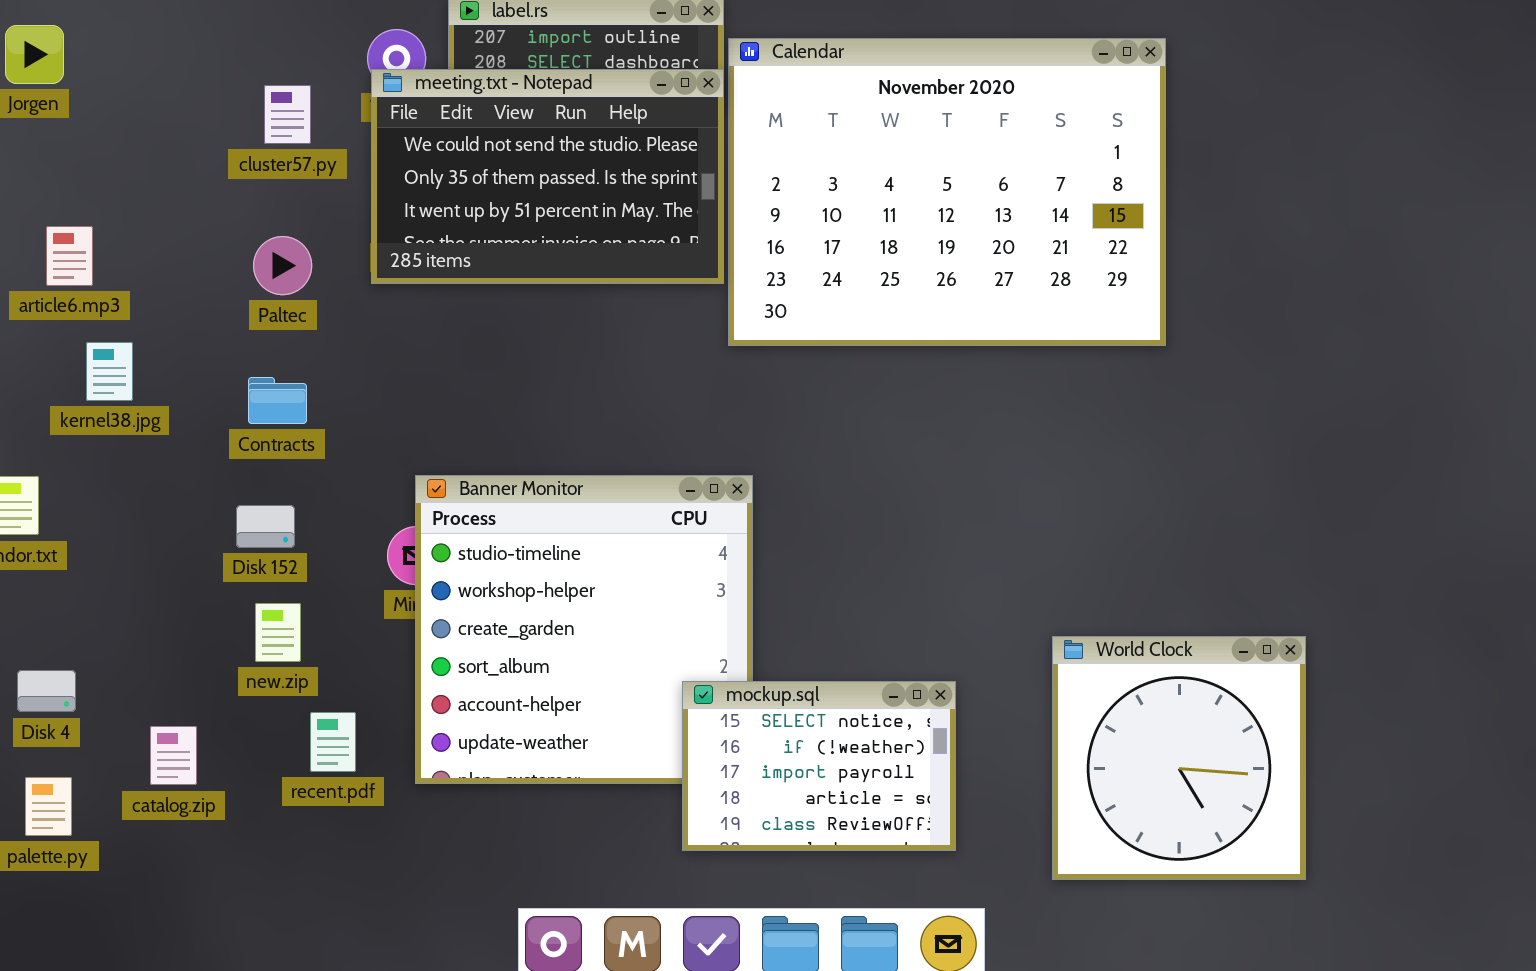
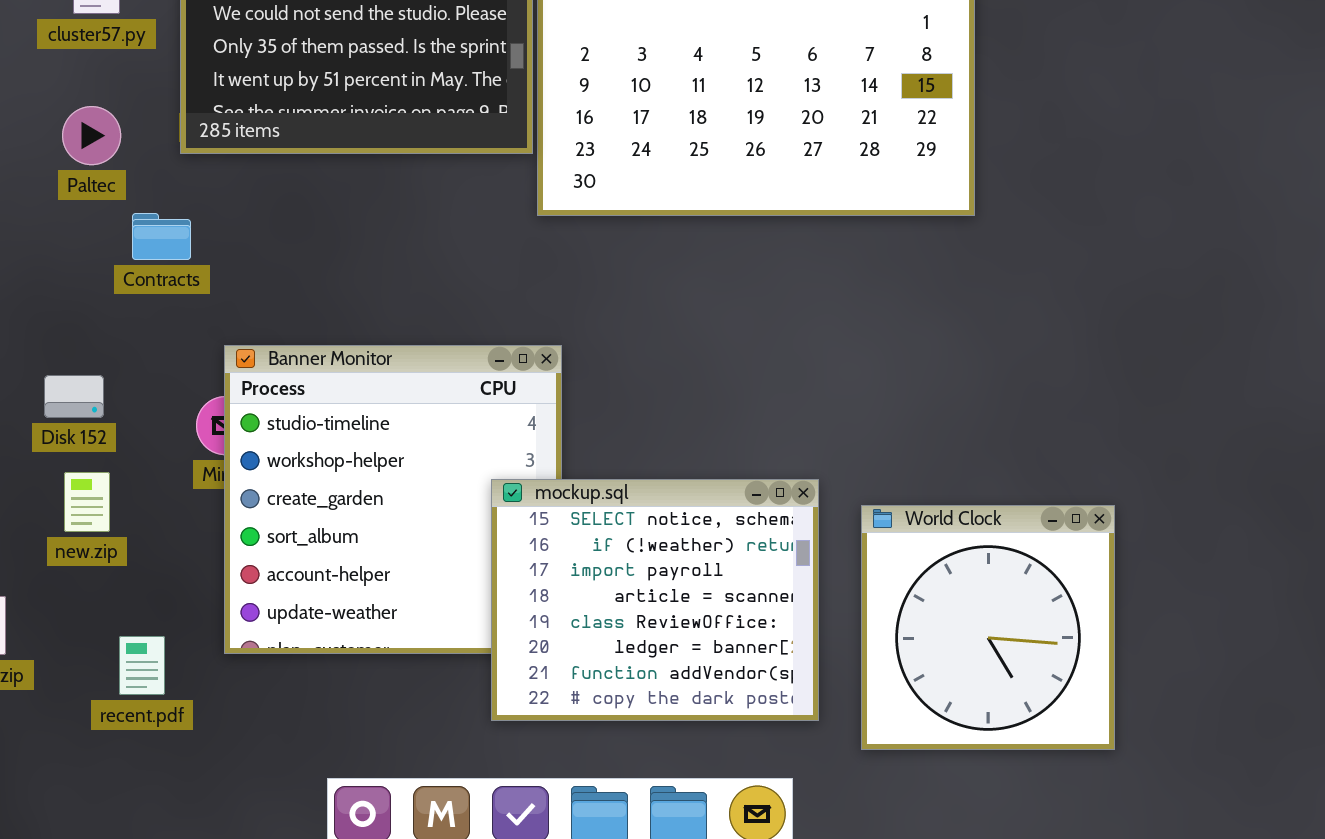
Contracts: [248,377,307,424] -> [132,213,191,260], moved
mockup.sql: [682,681,956,851] -> [491,479,819,721], resized
recent.pdf: [310,712,356,772] -> [119,636,165,695], moved

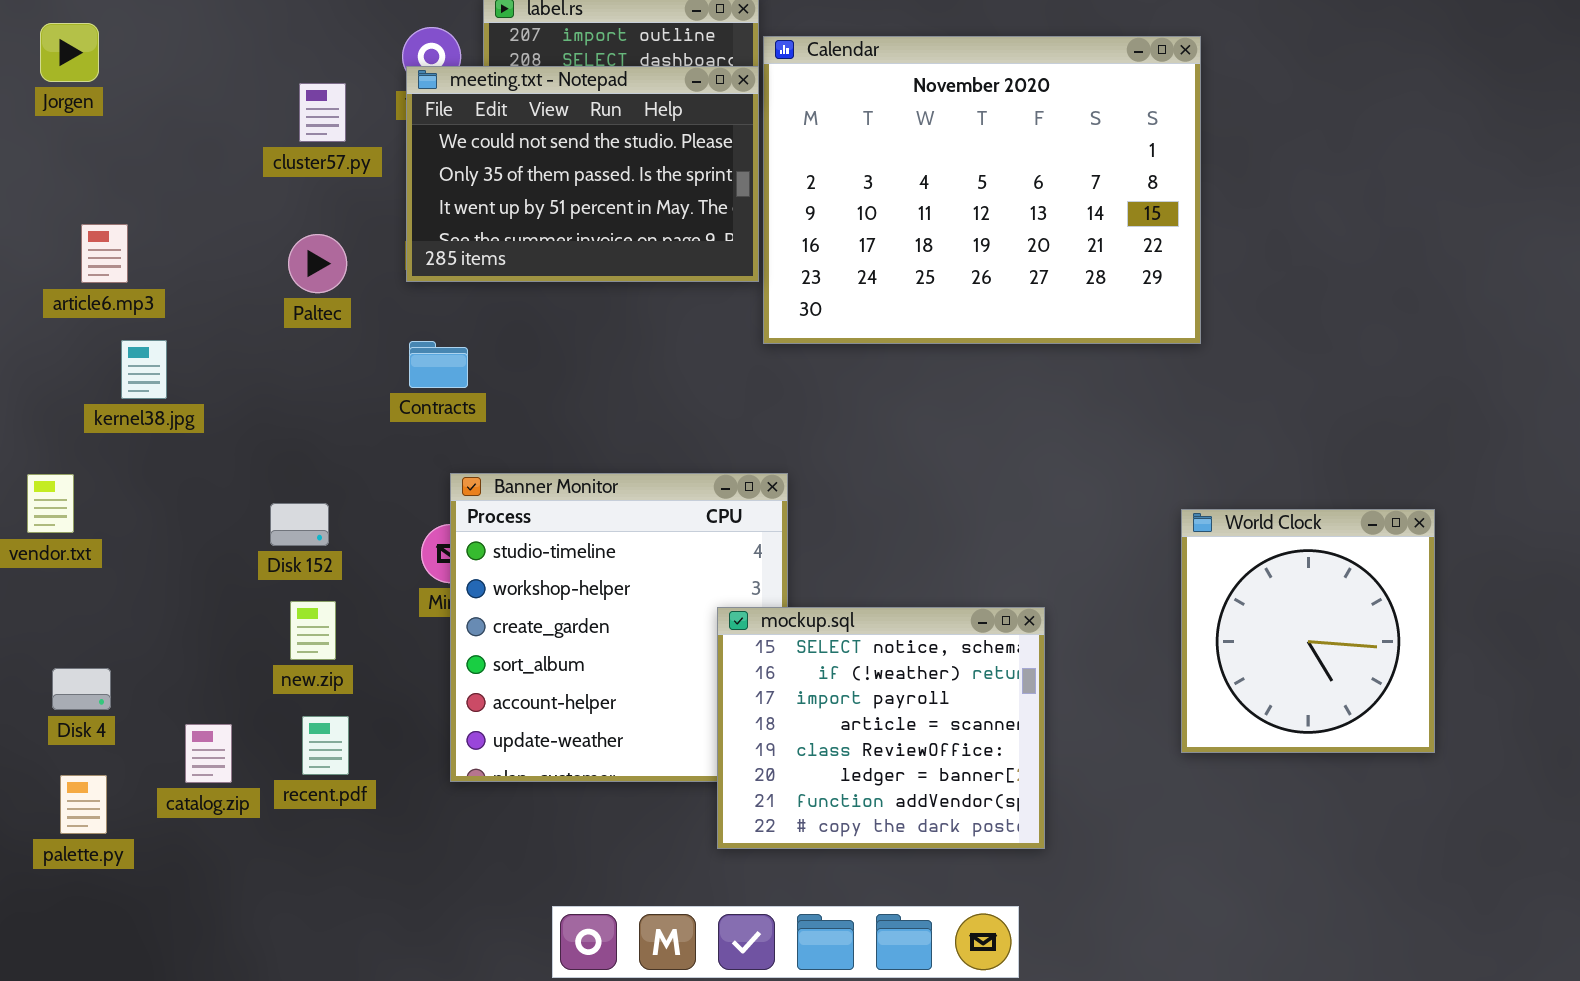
Contracts: [132,213,191,260] -> [409,341,468,388], moved
World Clock: [861,505,1115,750] -> [1181,509,1435,753], moved
recent.pdf: [119,636,165,695] -> [302,716,349,775], moved

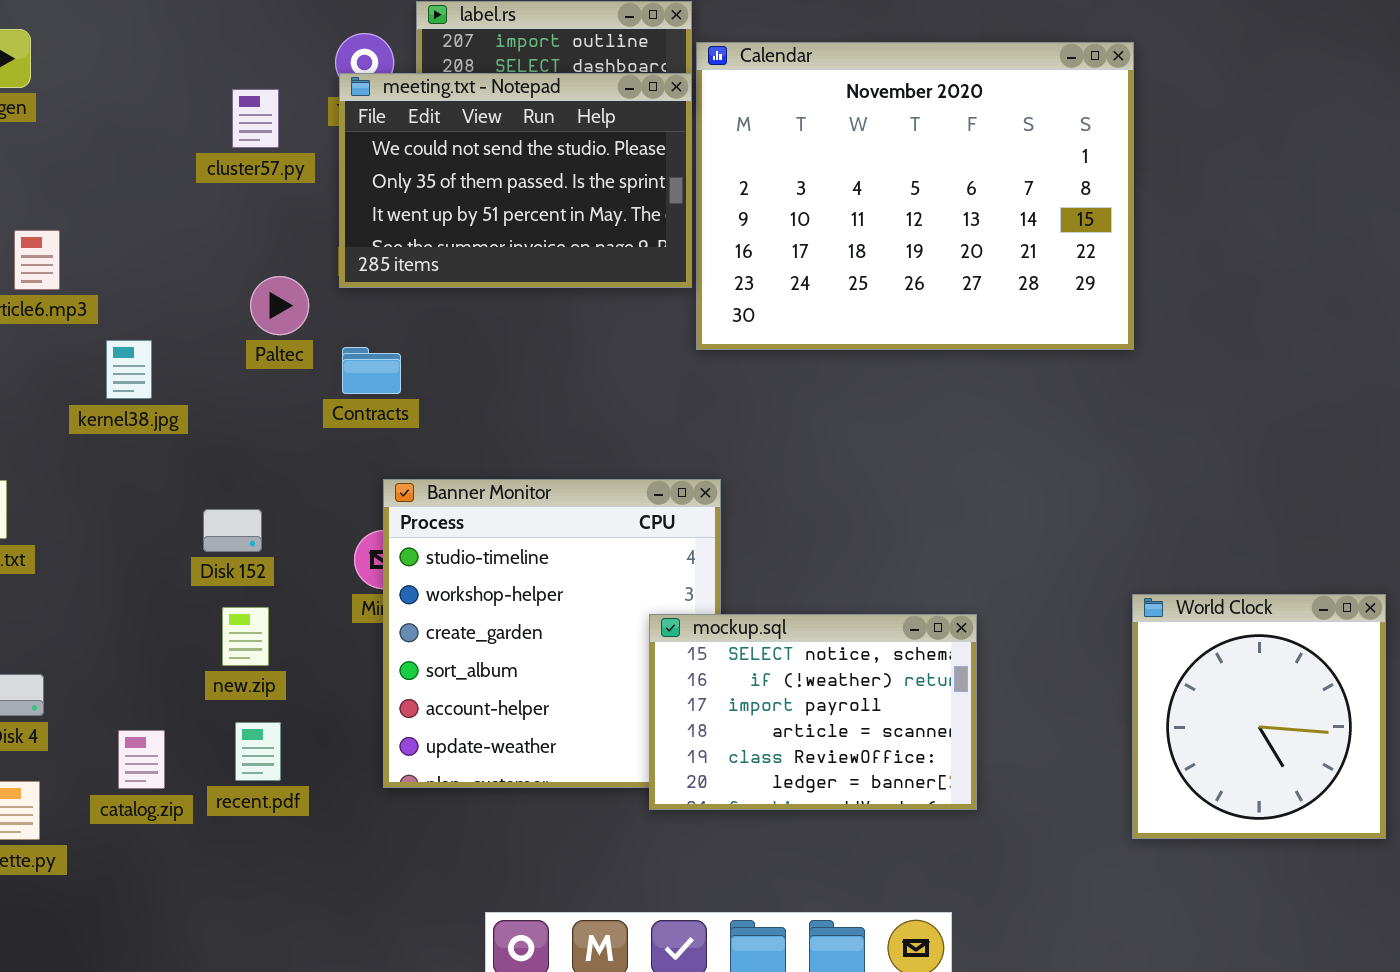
Paltec: [288,234,347,293] -> [250,276,309,335], moved
kernel38.jpg: [121,340,167,399] -> [106,340,152,399], moved
World Clock: [1181,509,1435,753] -> [1132,594,1386,839], moved
mockup.sql: [717,607,1045,849] -> [649,614,977,810], resized

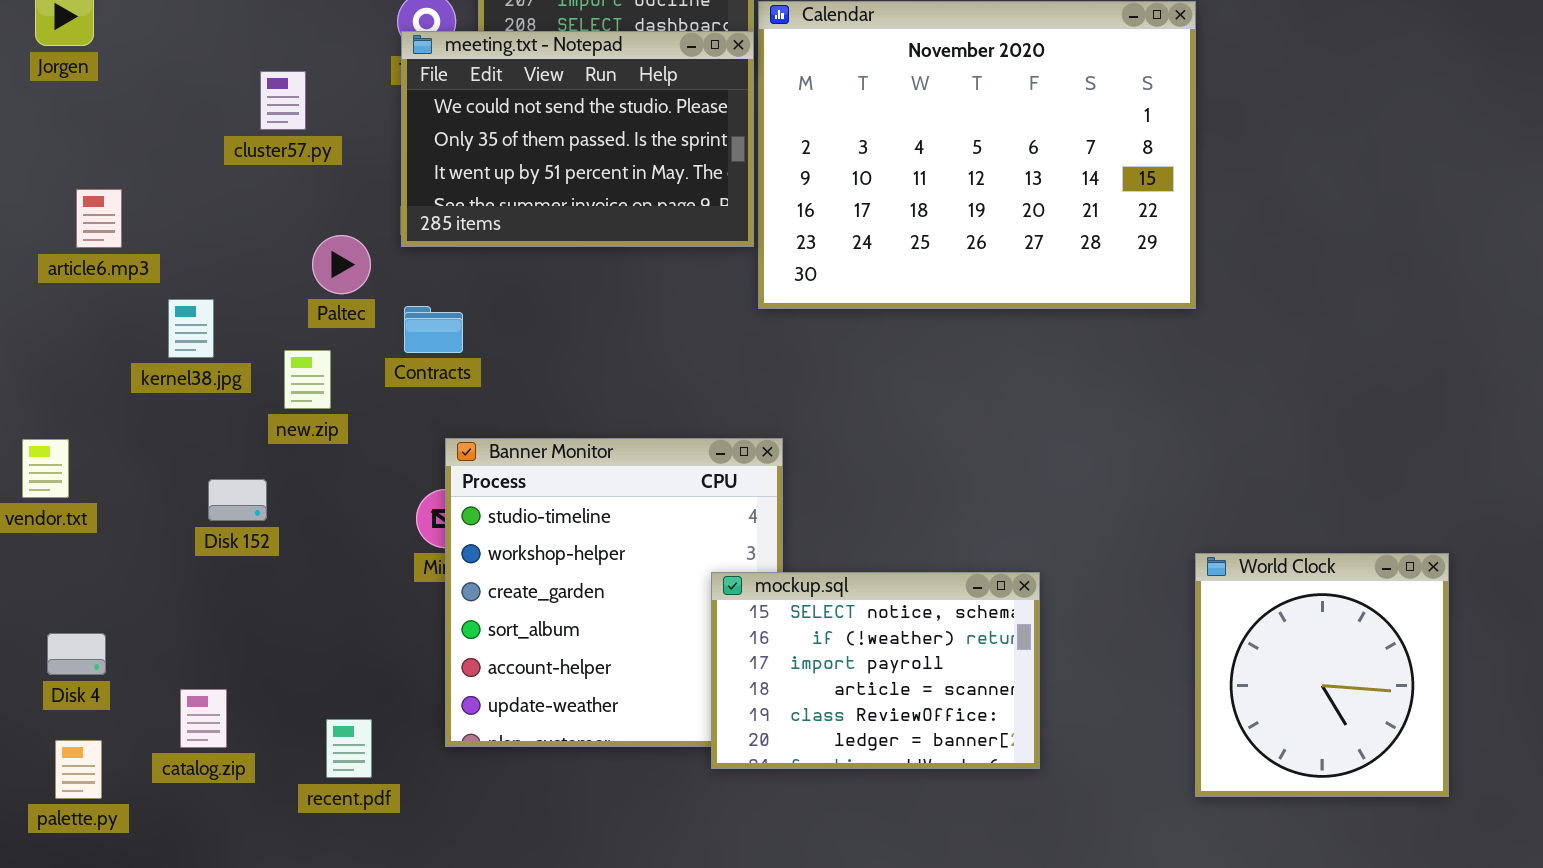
cluster57.py: [232,89,279,148] -> [260,71,306,130], moved
Disk 152: [203,509,262,552] -> [208,479,267,521], moved
new.zip: [222,607,269,666] -> [284,350,331,409], moved
recent.pdf: [235,722,281,781] -> [326,719,372,778], moved

